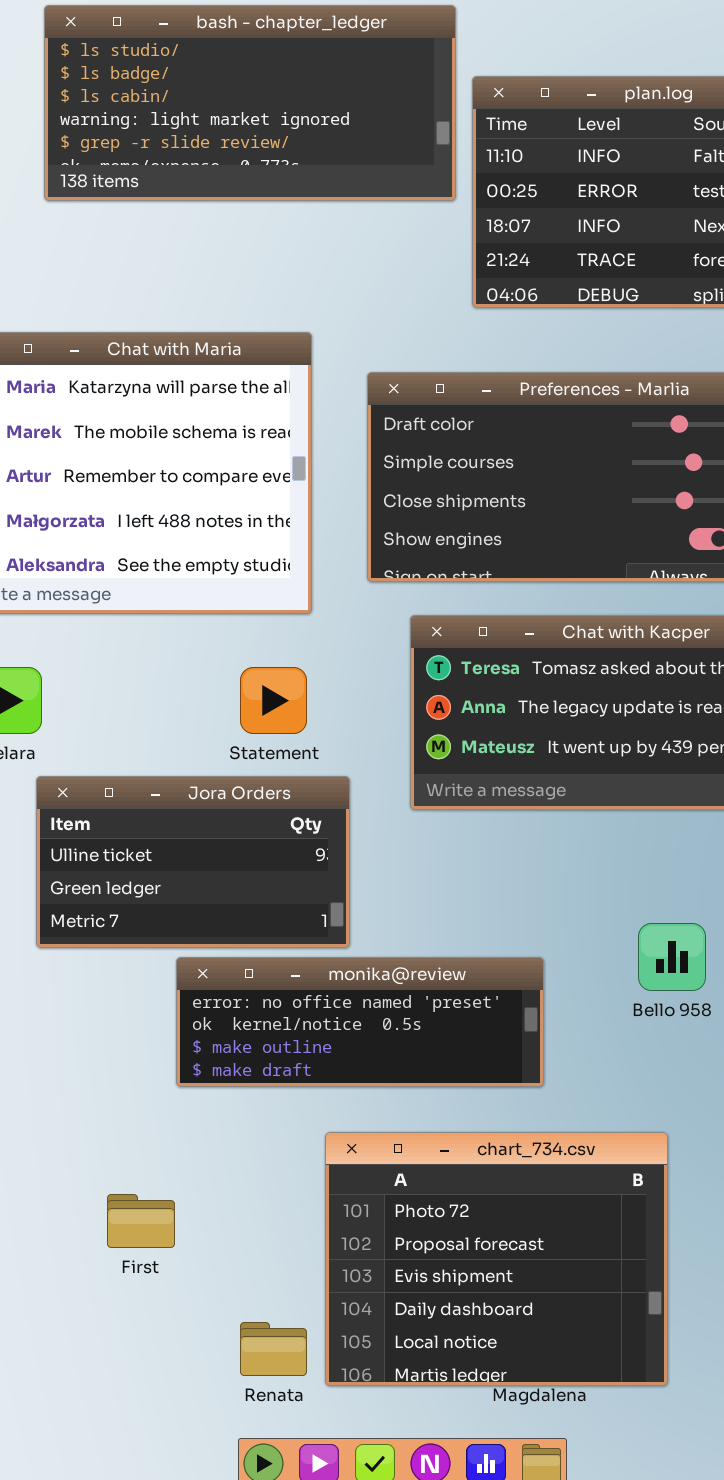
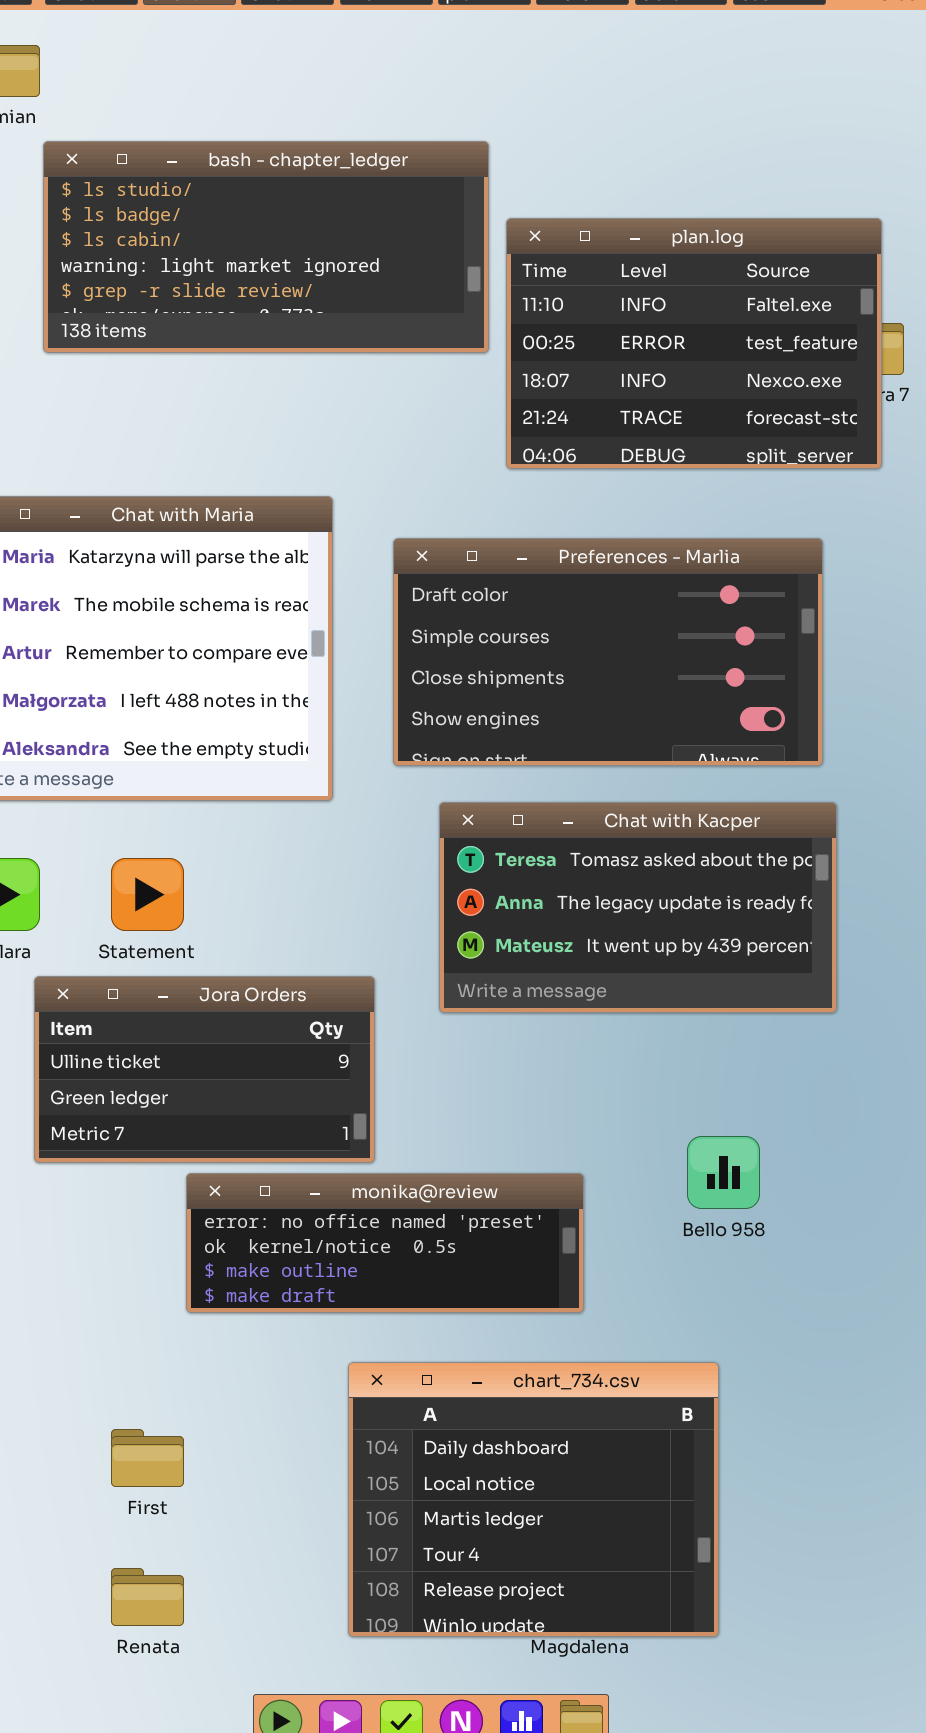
Statement: [240,667,307,734] -> [111,858,184,931], moved
chart_734.csv: [325,1132,668,1386] -> [348,1362,719,1637], scrolled down 3 rows
Renata: [240,1322,307,1376] -> [111,1568,184,1626], moved

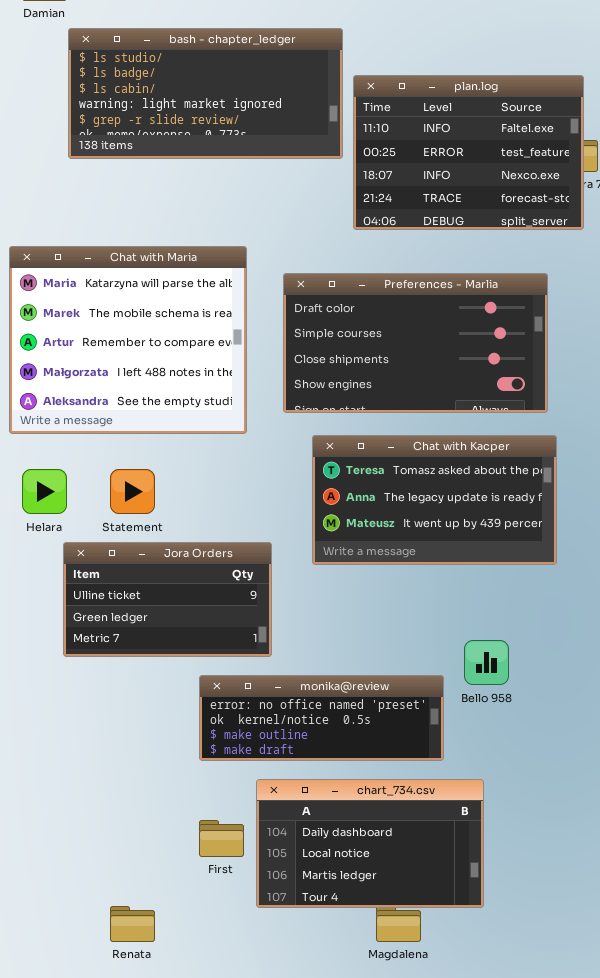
monika@review: [186,1173,584,1313] -> [199,675,444,761], moved
chart_734.csv: [348,1362,719,1637] -> [256,779,484,908], resized
First: [111,1429,184,1487] -> [199,820,244,857], moved

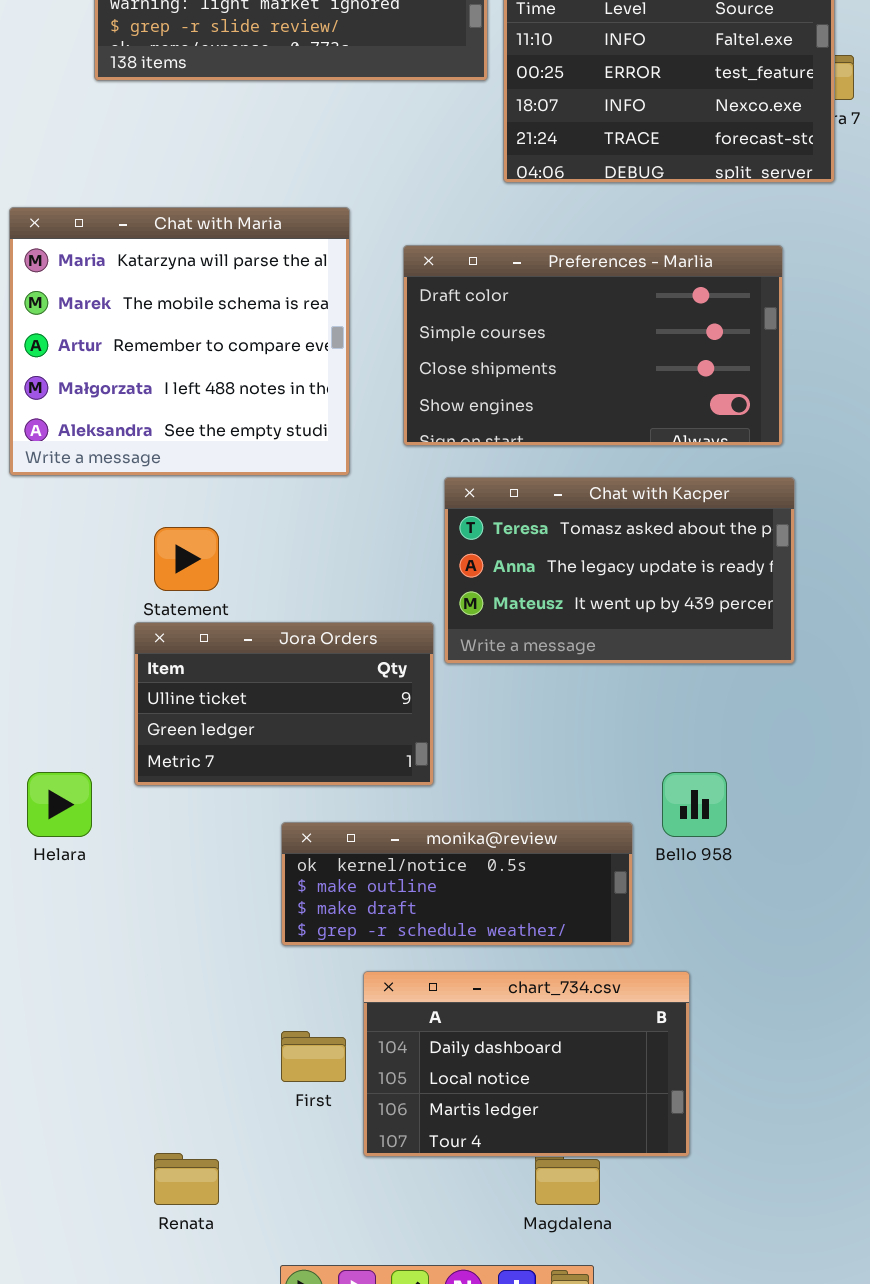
Helara: [22,469,67,514] -> [27,772,92,837], moved
Jora Orders: [63,542,272,657] -> [134,622,434,786], moved
monika@review: [199,675,444,761] -> [281,822,633,946], scrolled down 1 row

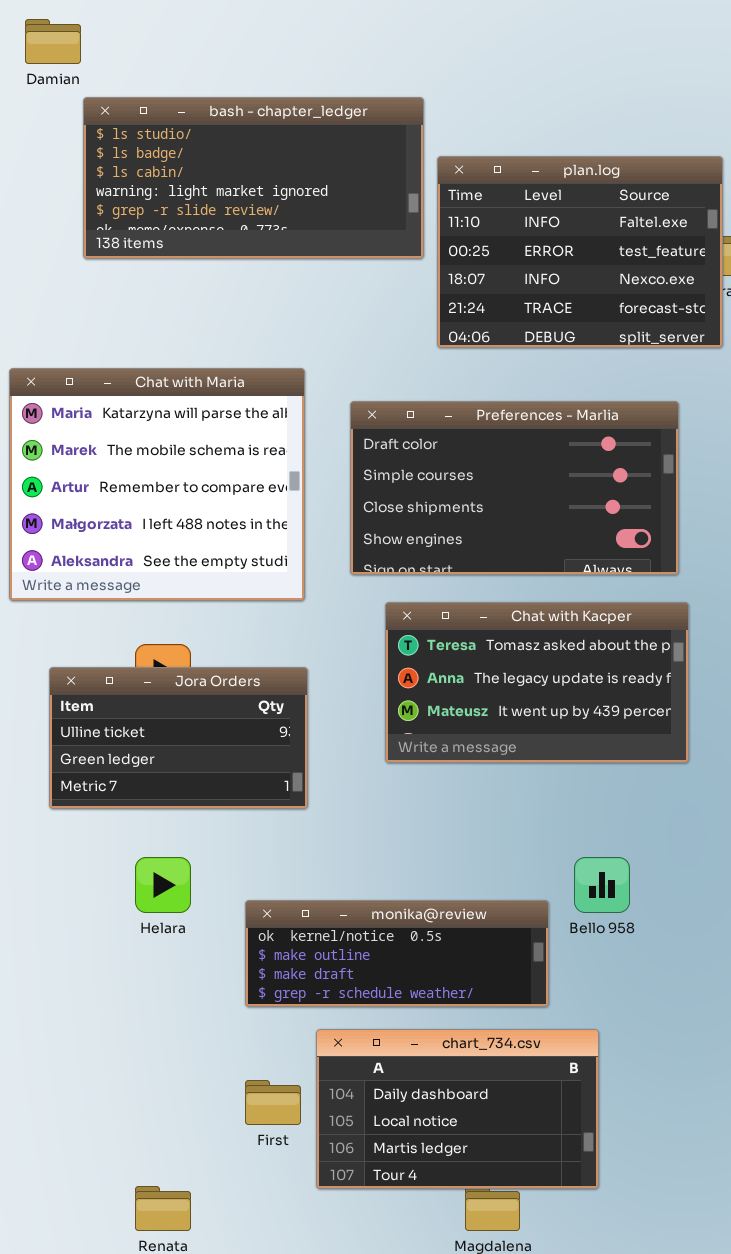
Jora Orders: [134,622,434,786] -> [49,667,308,809], moved
Helara: [27,772,92,837] -> [135,857,191,913], moved

